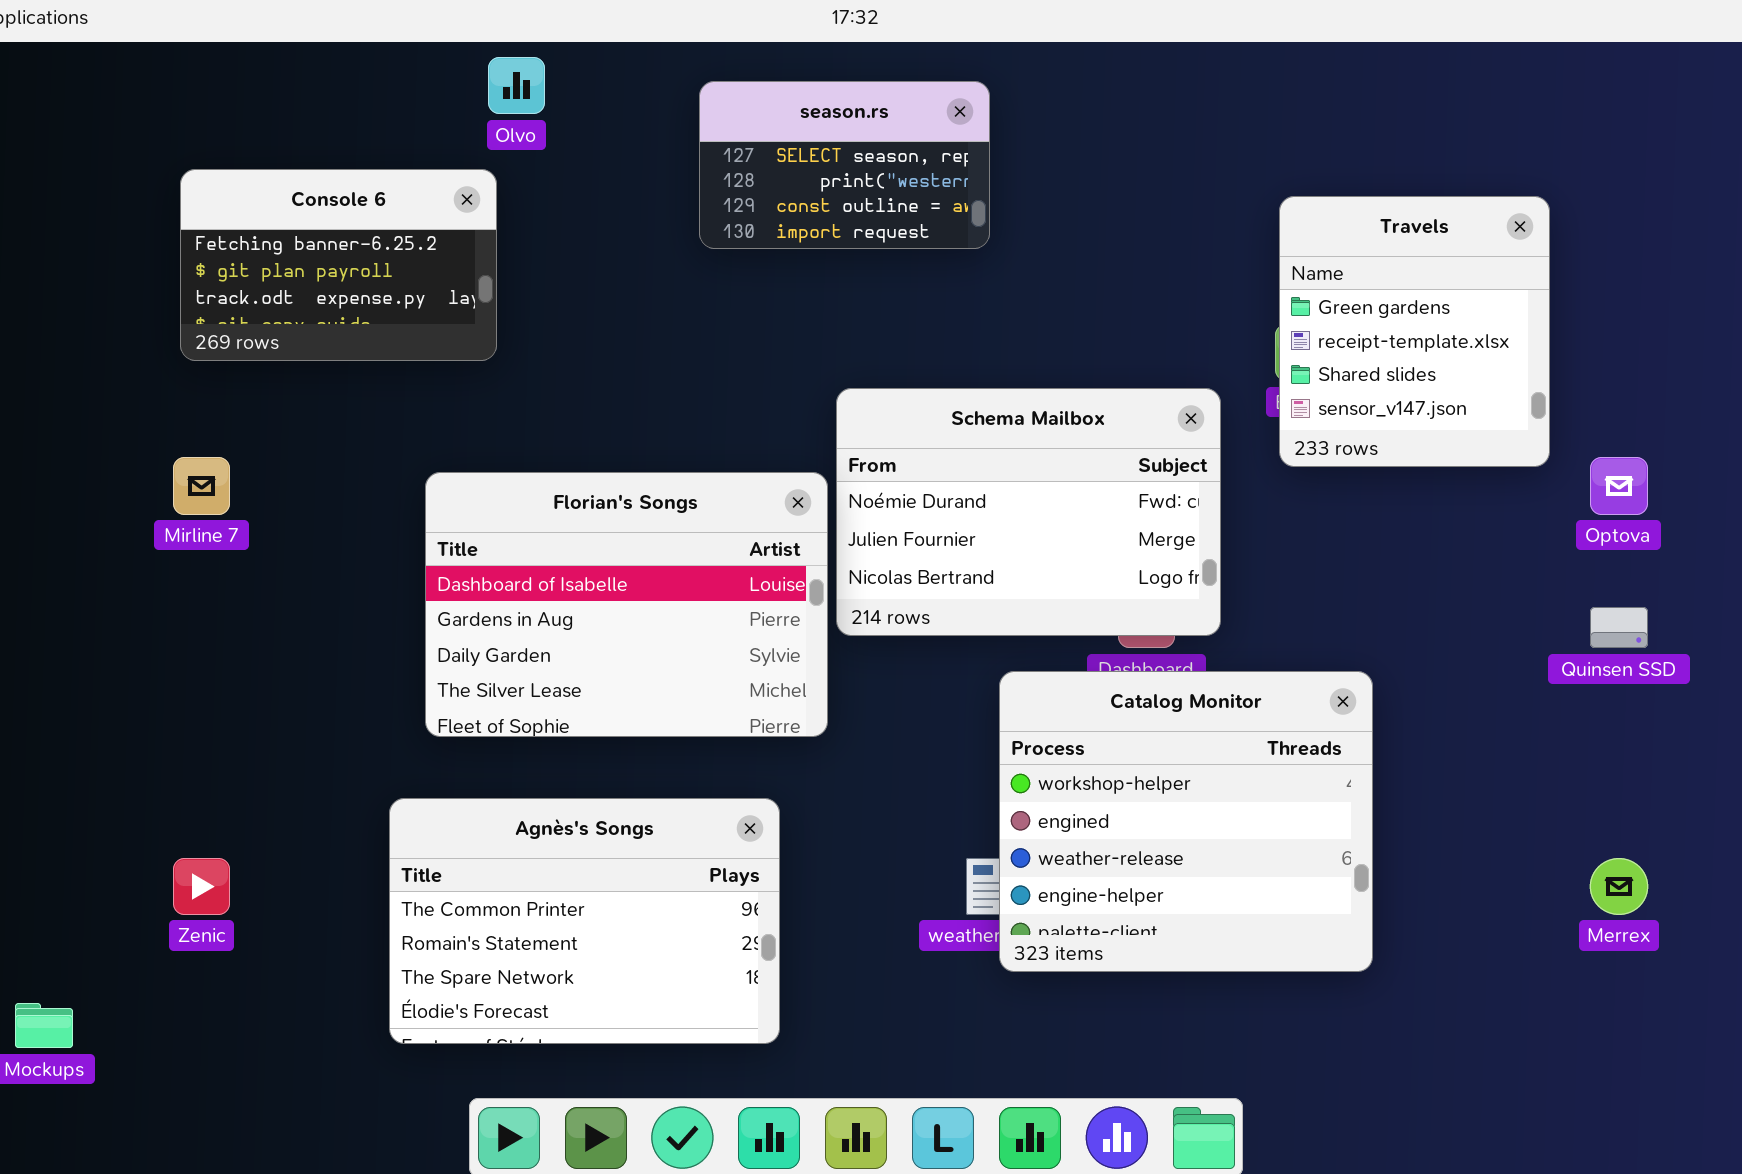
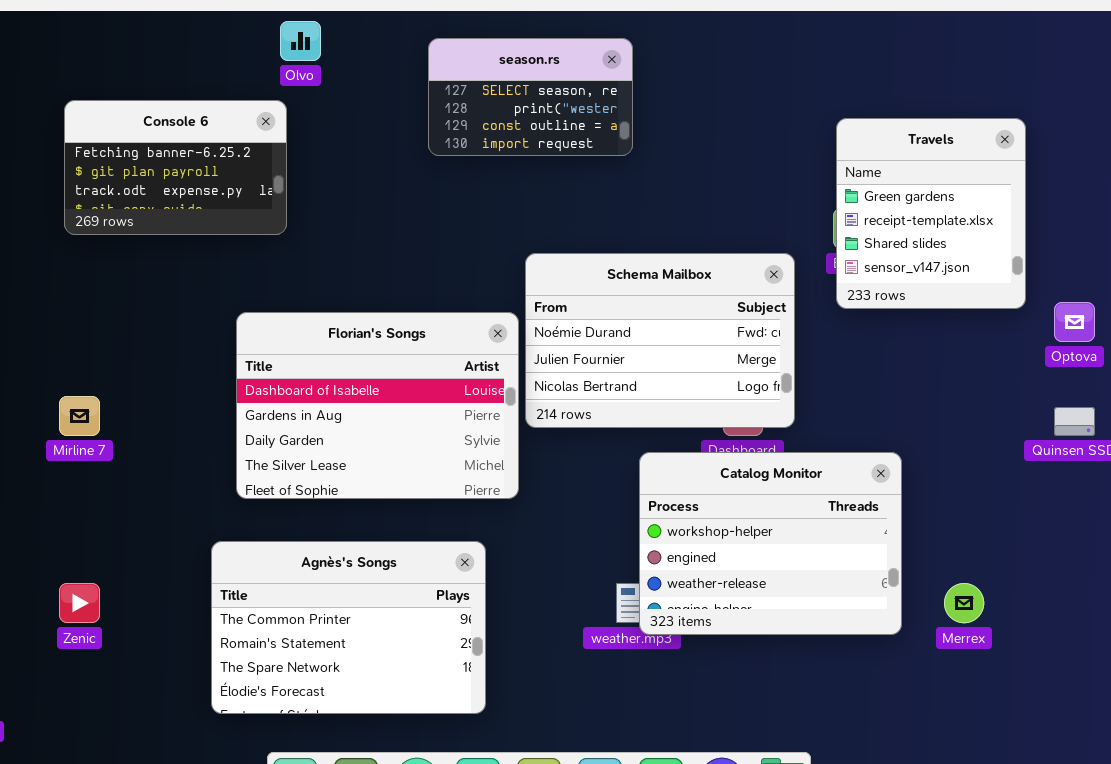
Mirline 7: [173,457,230,515] -> [59,396,100,436], moved
Catalog Monitor: [999,671,1373,972] -> [639,452,902,635], resized
Merrex: [1590,858,1648,915] -> [944,583,984,623], moved

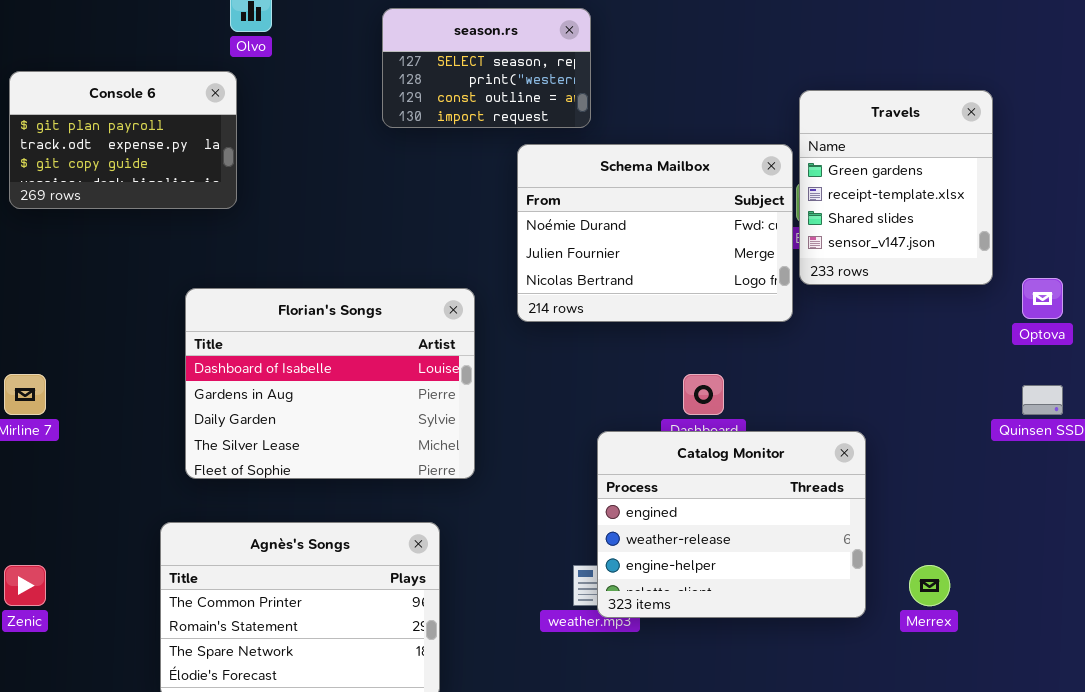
Console 6: [64,100,287,235] -> [9,71,237,209], scrolled down 1 row
Schema Mailbox: [525,253,795,428] -> [517,144,793,322], moved
Catalog Monitor: [639,452,902,635] -> [597,431,866,618], scrolled down 1 row

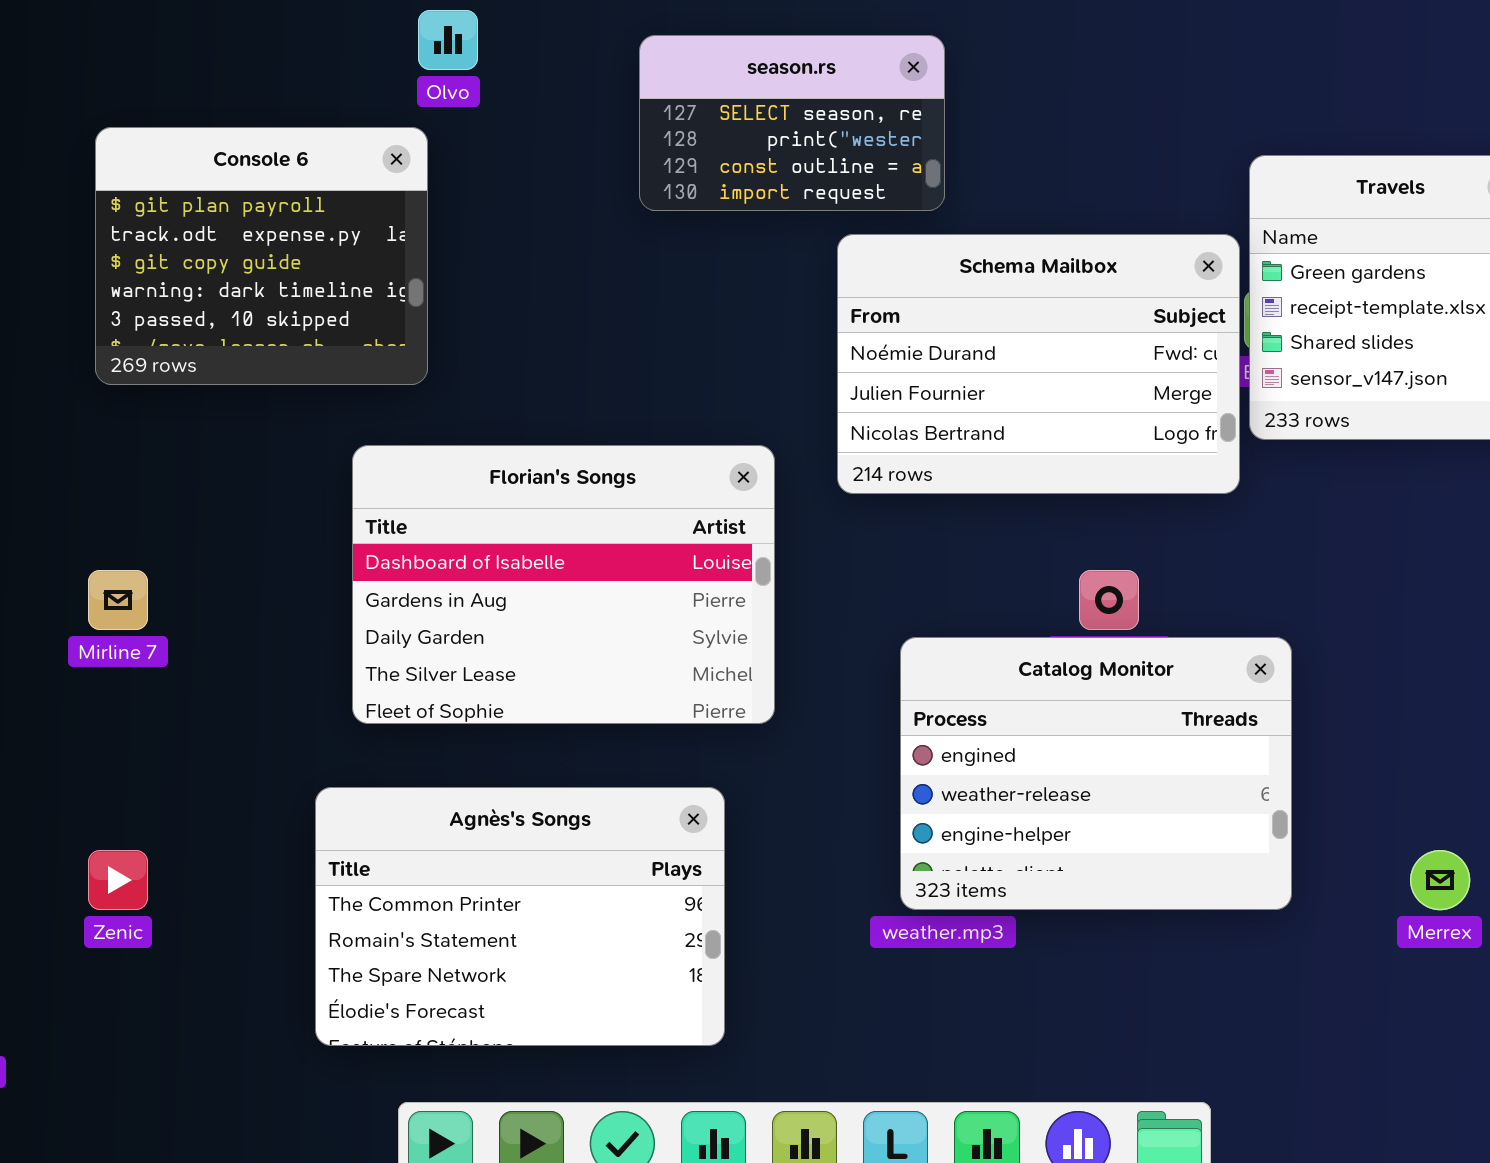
Console 6: [9,71,237,209] -> [95,127,428,385], resized
Catalog Monitor: [597,431,866,618] -> [900,637,1292,910], moved

